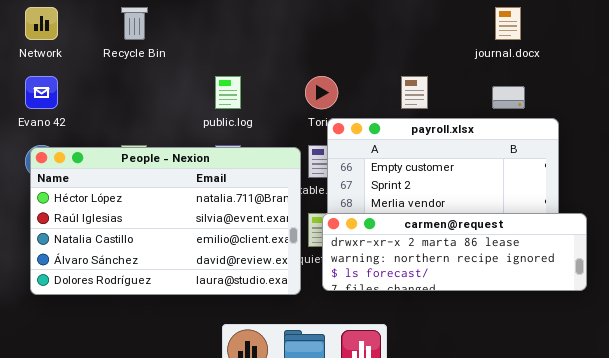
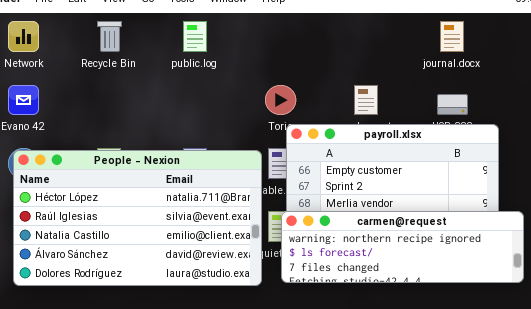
public.log: [215,76,241,109] -> [183,21,207,52], moved
carmen@request: [322,213,587,291] -> [281,211,524,283], scrolled down 1 row

